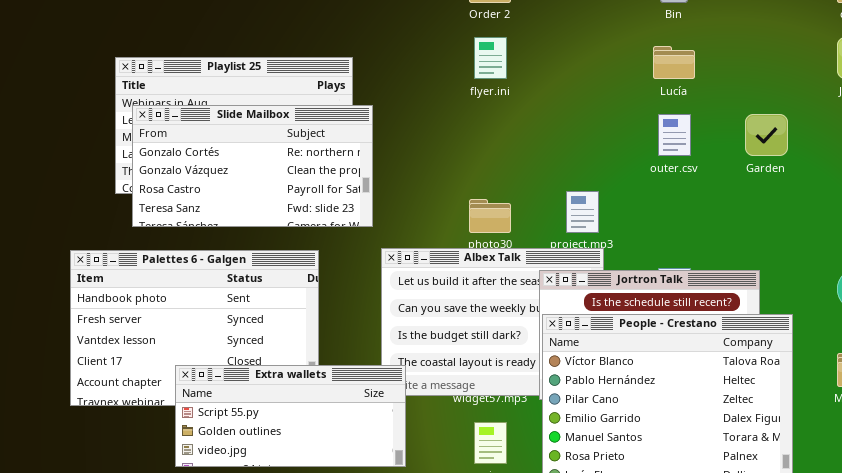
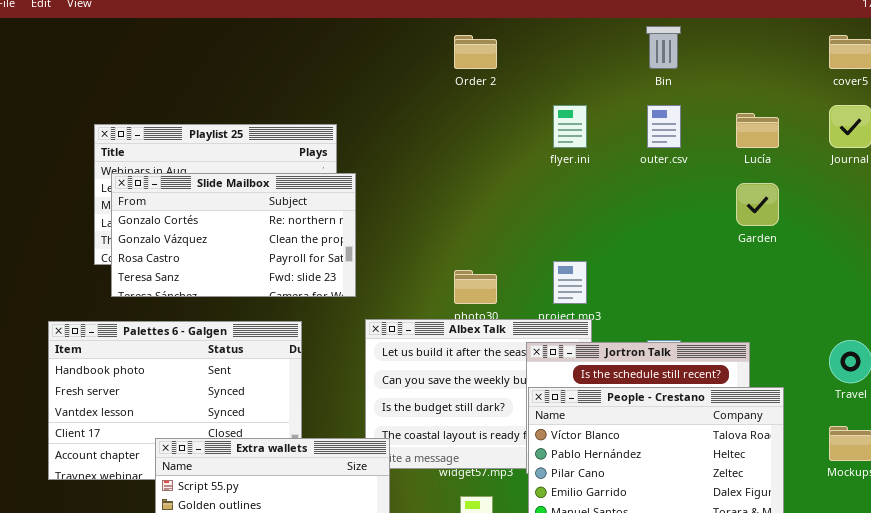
flyer.ini: [474,37,507,79] -> [553,105,587,148], moved
Lucía: [653,46,695,79] -> [736,113,779,148], moved
outer.csv: [658,114,691,156] -> [647,105,681,148], moved

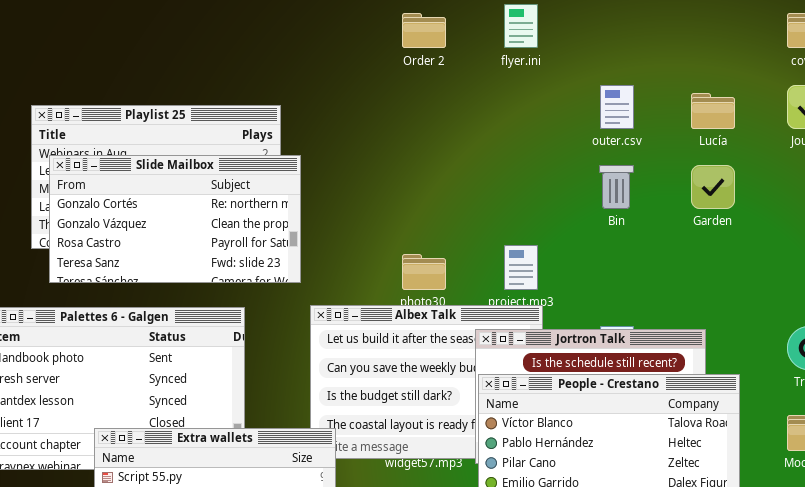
Bin: [646,26,681,69] -> [599,165,634,209], moved
flyer.ini: [553,105,587,148] -> [504,4,538,48], moved

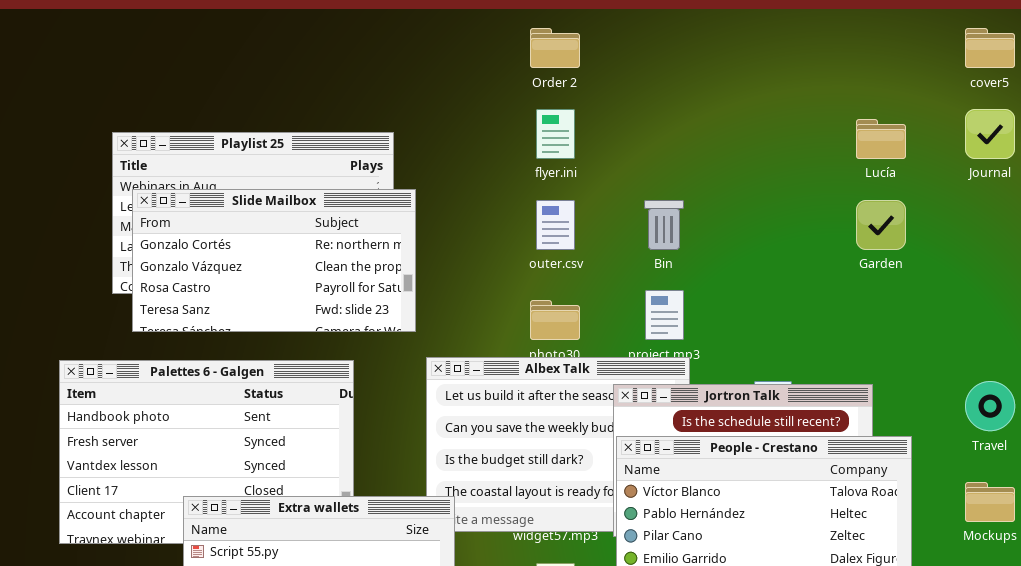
flyer.ini: [504,4,538,48] -> [536,109,575,159], moved
outer.csv: [600,85,634,129] -> [536,200,575,250], moved
Bin: [599,165,634,209] -> [644,200,684,250], moved

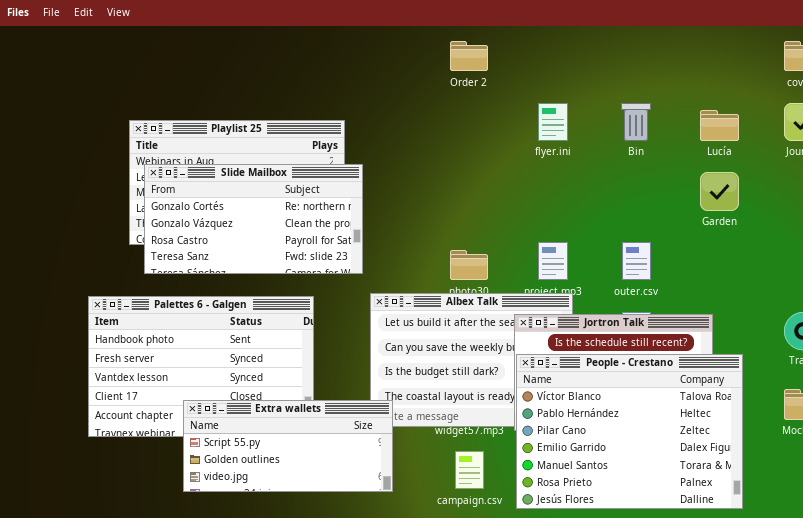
flyer.ini: [536,109,575,159] -> [538,103,568,141], moved
outer.csv: [536,200,575,250] -> [622,242,651,280], moved
Bin: [644,200,684,250] -> [621,103,651,141], moved

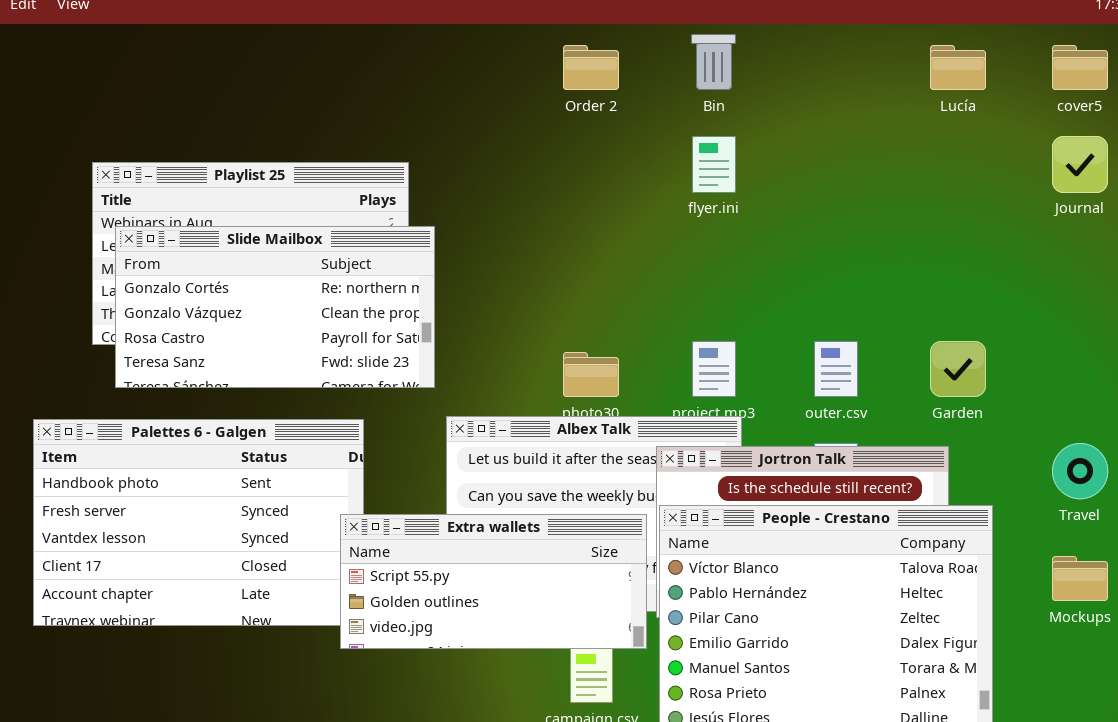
Bin: [621,103,651,141] -> [691,34,736,90], moved
Lucía: [700,110,739,141] -> [930,45,986,90], moved
Garden: [700,172,739,211] -> [930,341,986,397], moved
Extra wallets: [183,400,393,492] -> [340,514,647,649], moved

